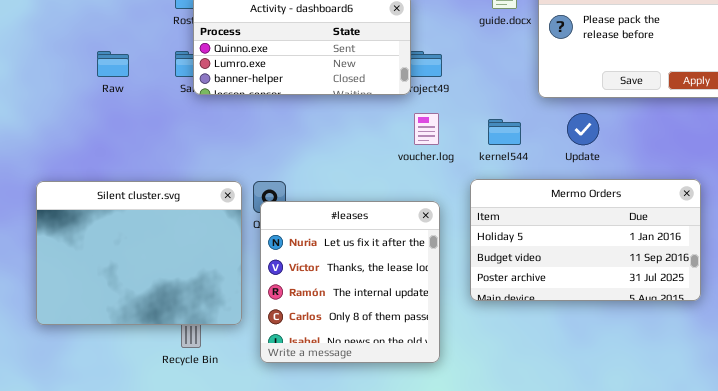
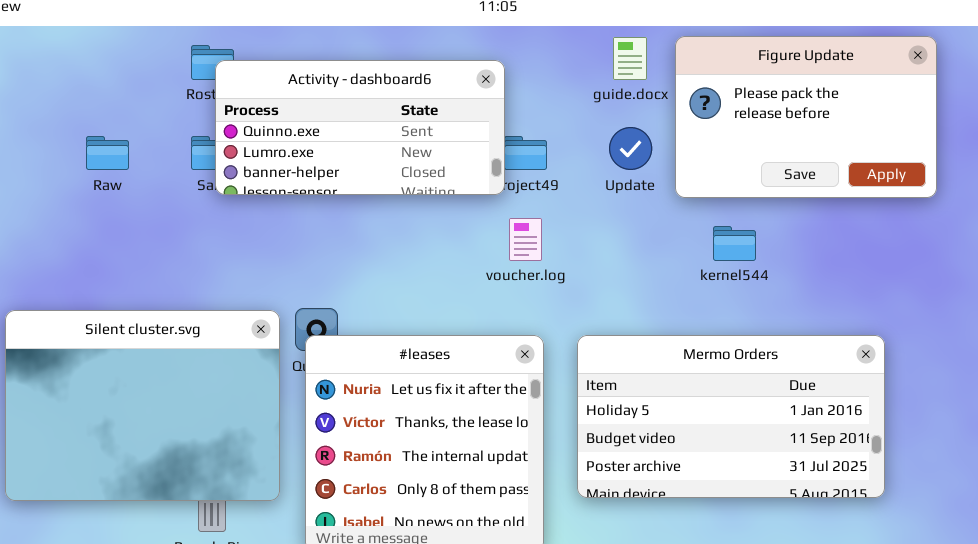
Update: [567,113,599,145] -> [609,127,652,170], moved
kernel544: [488,119,521,145] -> [713,226,756,261], moved
Mermo Orders: [470,179,701,301] -> [577,335,885,498], moved

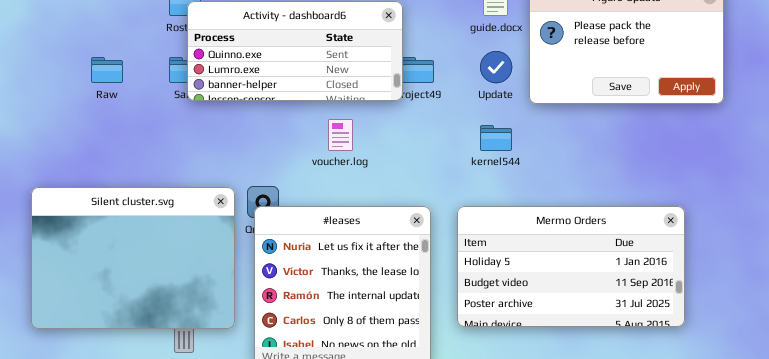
voucher.log: [509,218,542,261] -> [328,119,353,151], moved
kernel544: [713,226,756,261] -> [480,125,512,151], moved

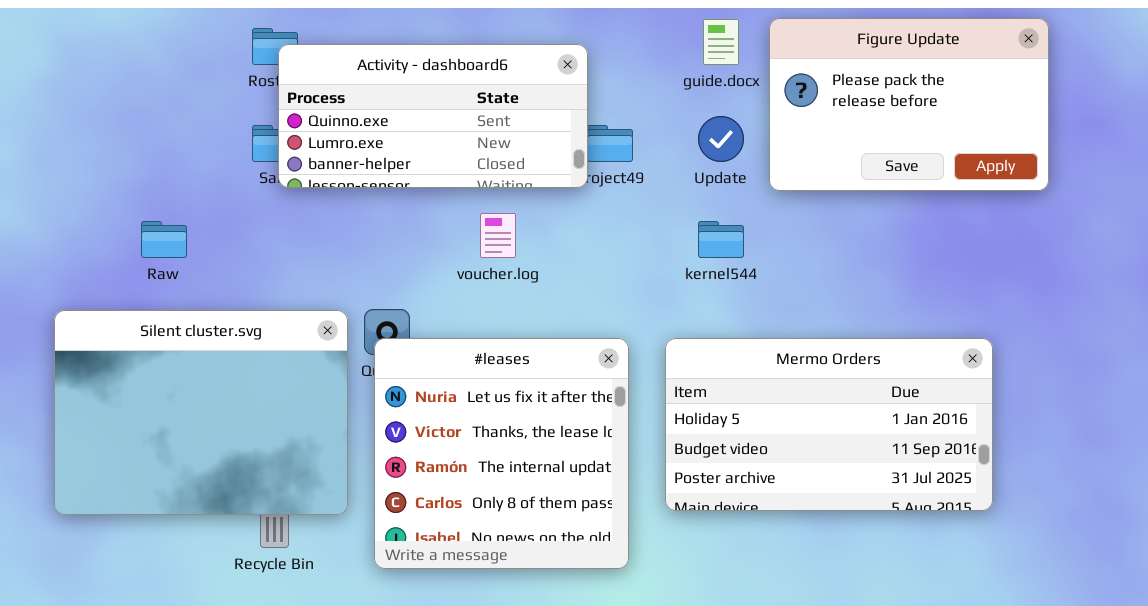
Raw: [91,57,123,83] -> [141,221,187,258], moved

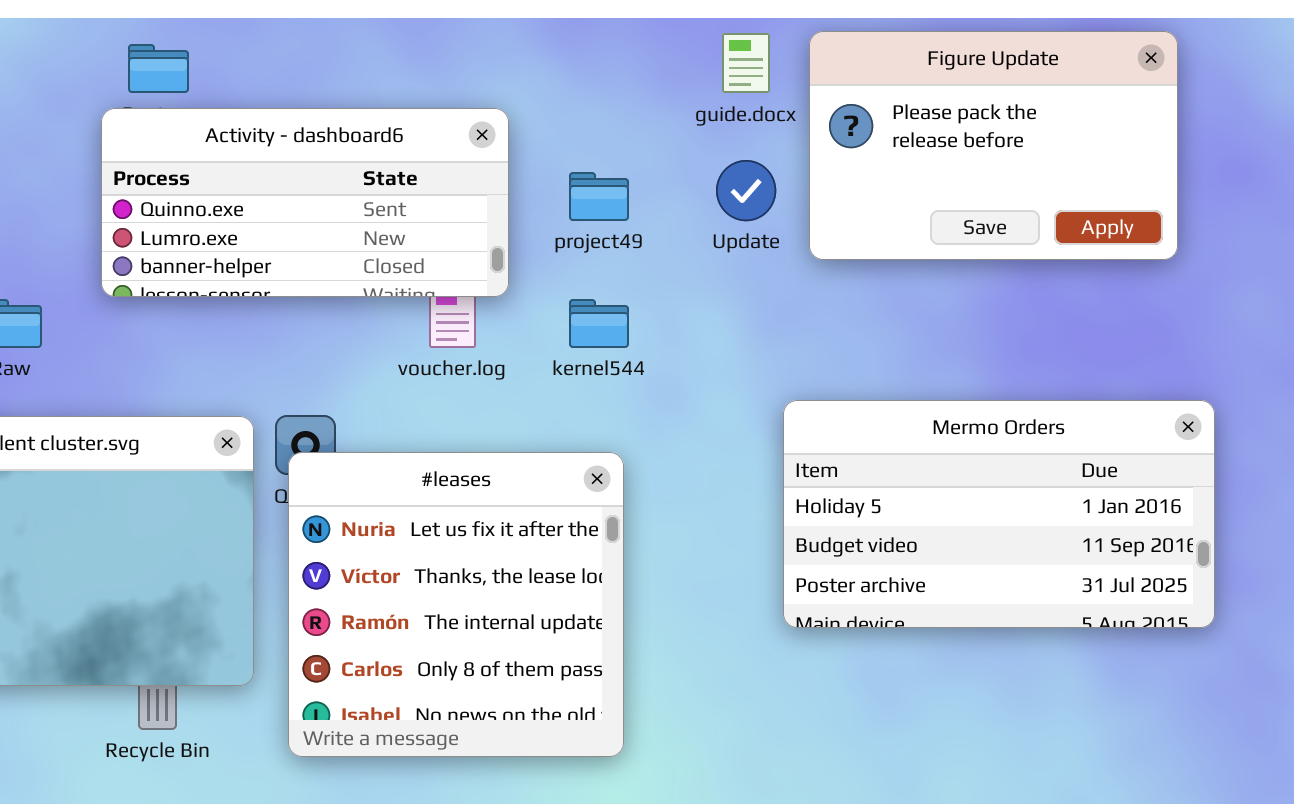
Activity - dashboard6: [278,44,588,188] -> [101,108,509,297], moved
kernel544: [698,221,744,258] -> [569,299,629,348], moved
Mermo Orders: [665,338,993,511] -> [783,400,1215,628], moved

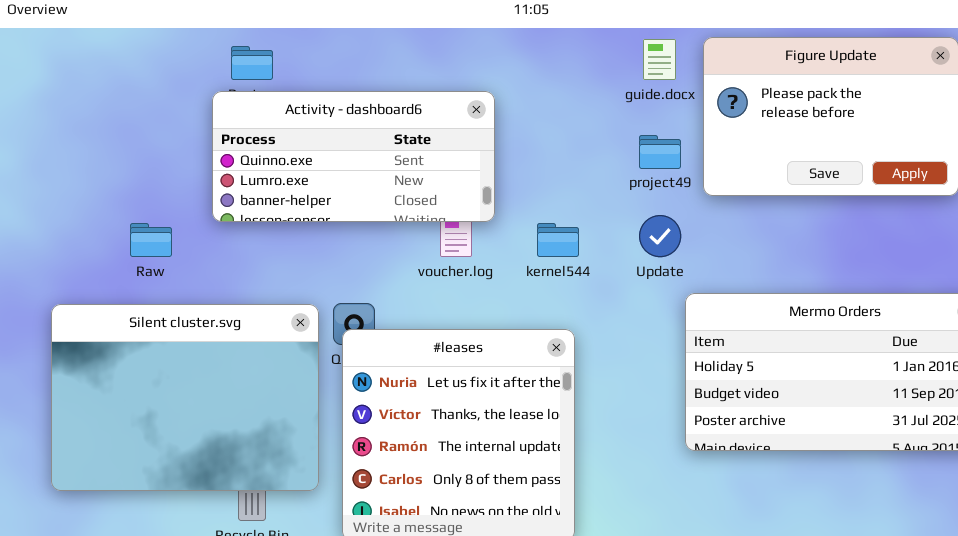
Update: [716,160,776,221] -> [639,215,681,257], moved
project49: [569,172,629,221] -> [639,135,681,169], moved

